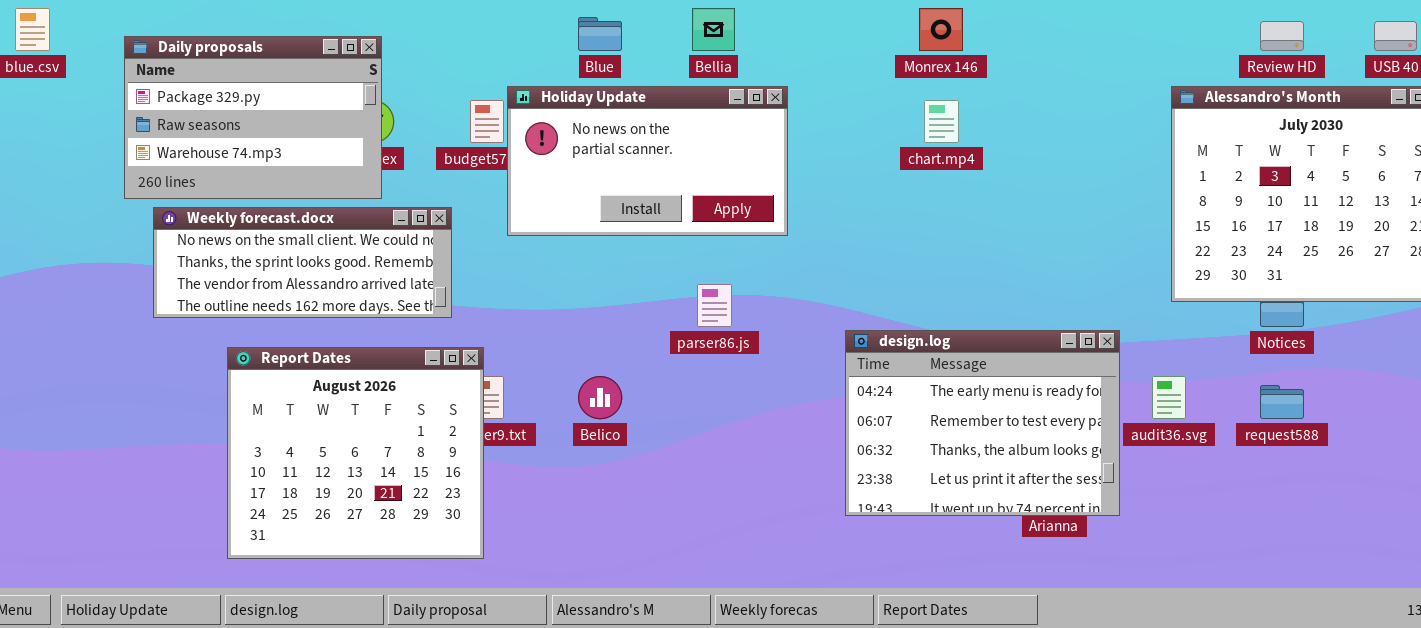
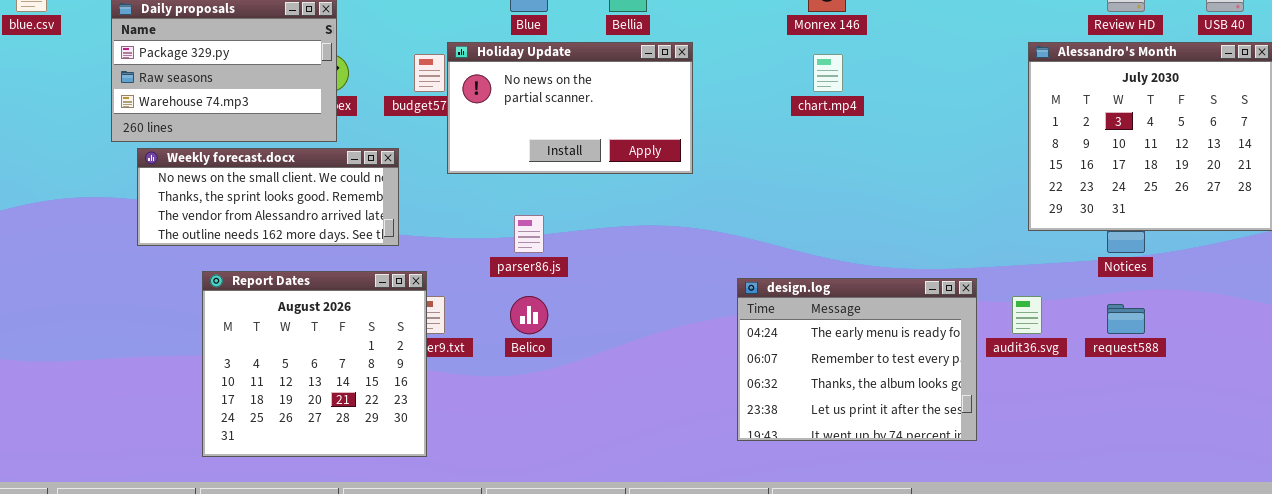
parser86.js: [697,284,732,327] -> [514,215,544,253], moved
design.log: [845,330,1120,516] -> [737,278,977,441], moved

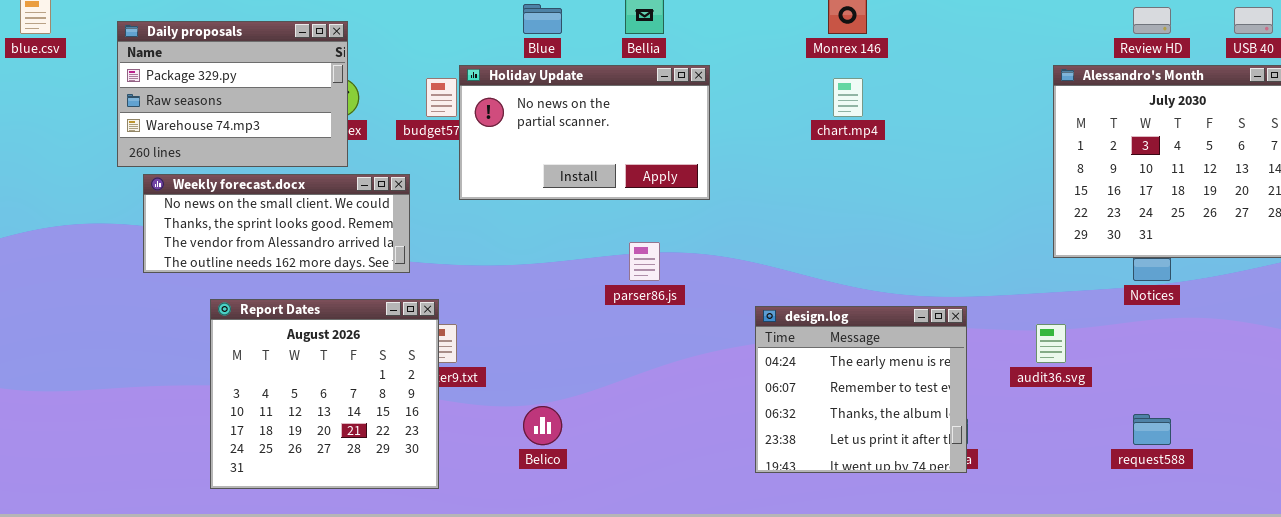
parser86.js: [514,215,544,253] -> [629,242,660,281], moved
design.log: [737,278,977,441] -> [755,306,967,473], resized
Belico: [510,296,548,334] -> [523,406,562,445], moved
request588: [1107,304,1145,334] -> [1133,414,1171,445], moved

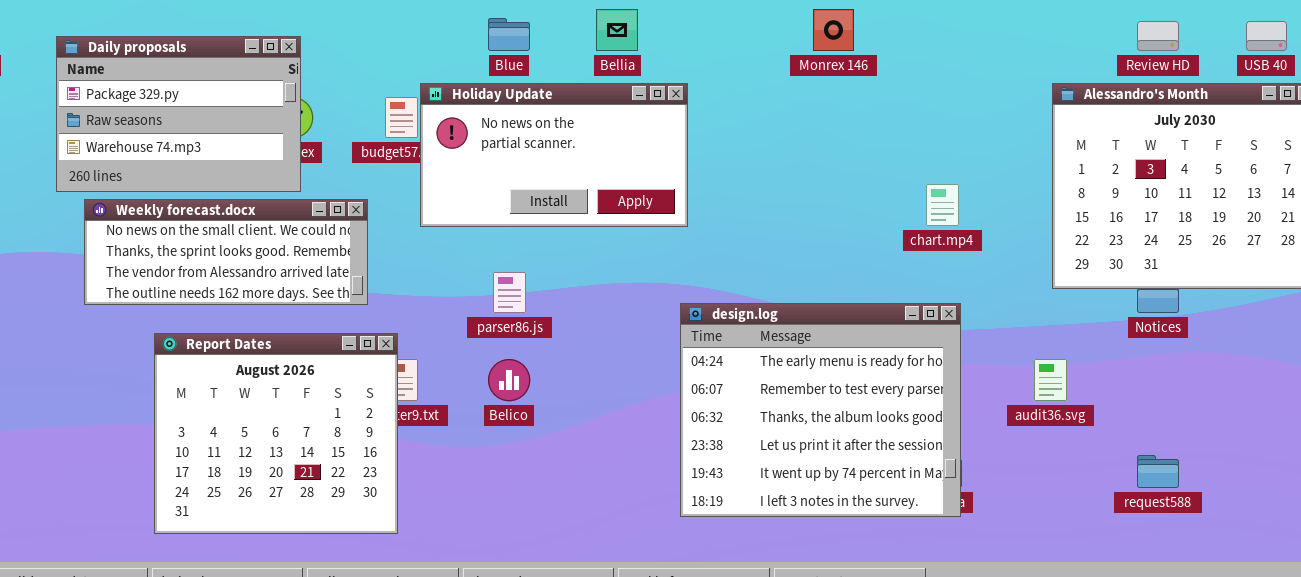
chart.mp4: [833,78,863,117] -> [926,184,959,226], moved
parser86.js: [629,242,660,281] -> [493,272,526,313], moved
design.log: [755,306,967,473] -> [680,303,961,517], resized
Belico: [523,406,562,445] -> [488,359,530,401], moved

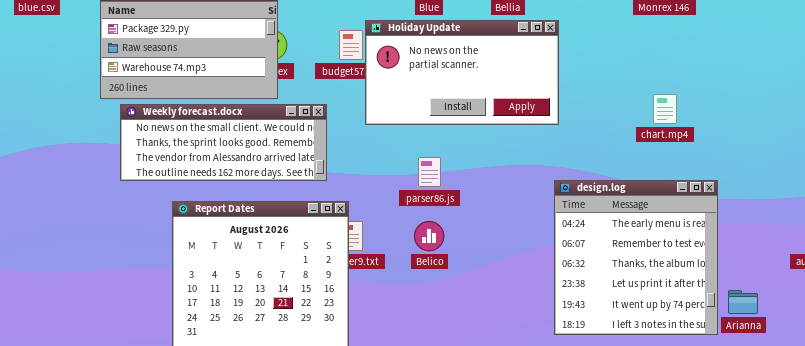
chart.mp4: [926,184,959,226] -> [653,94,677,124], moved
design.log: [680,303,961,517] -> [554,180,718,335], resized

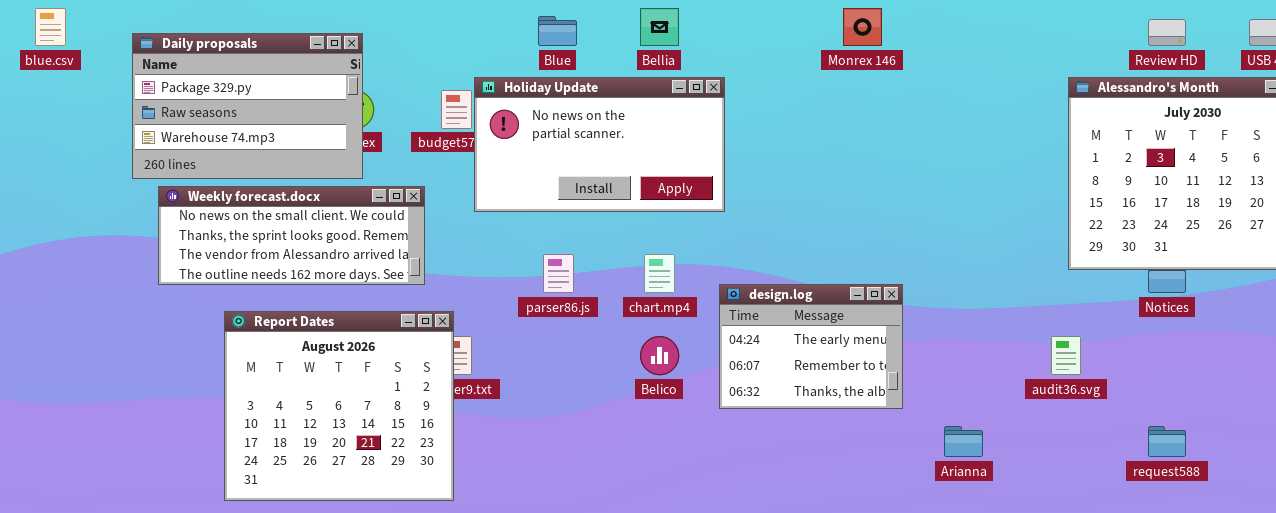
chart.mp4: [653,94,677,124] -> [644,254,675,293], moved
design.log: [554,180,718,335] -> [719,284,903,409], resized
Belico: [414,221,444,251] -> [640,336,679,375], moved

